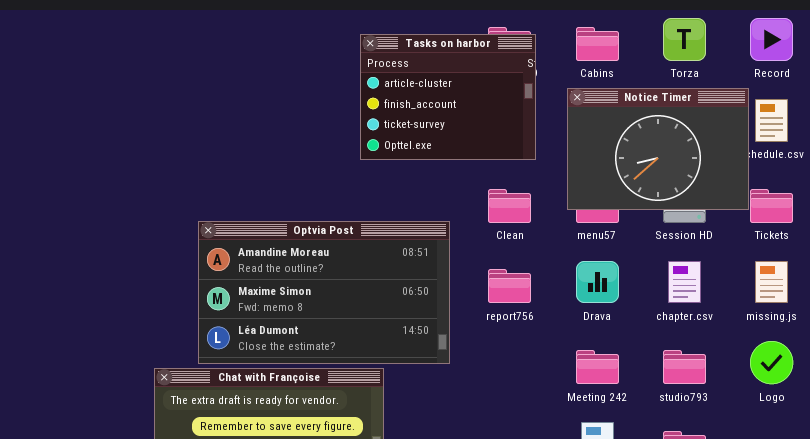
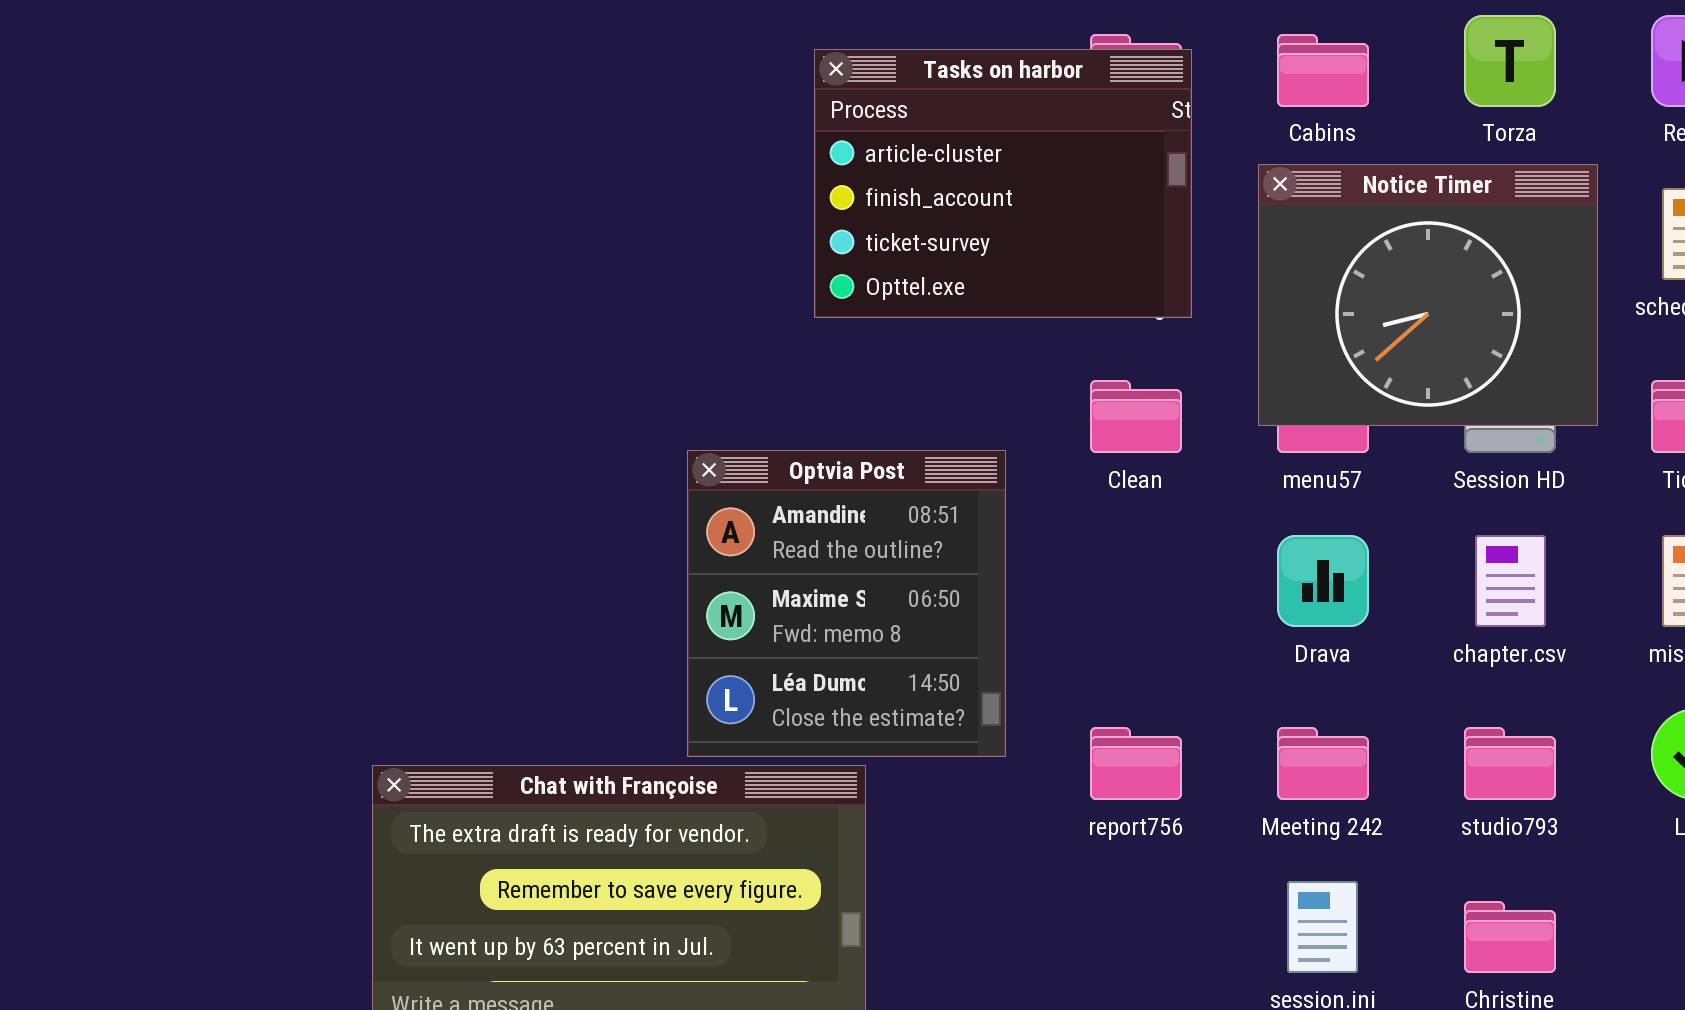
Notice Timer: [567,88,749,210] -> [1258,164,1598,426], resized
Optvia Post: [198,221,450,364] -> [687,450,1006,757], resized
report756: [488,269,531,303] -> [1090,727,1182,800], moved

